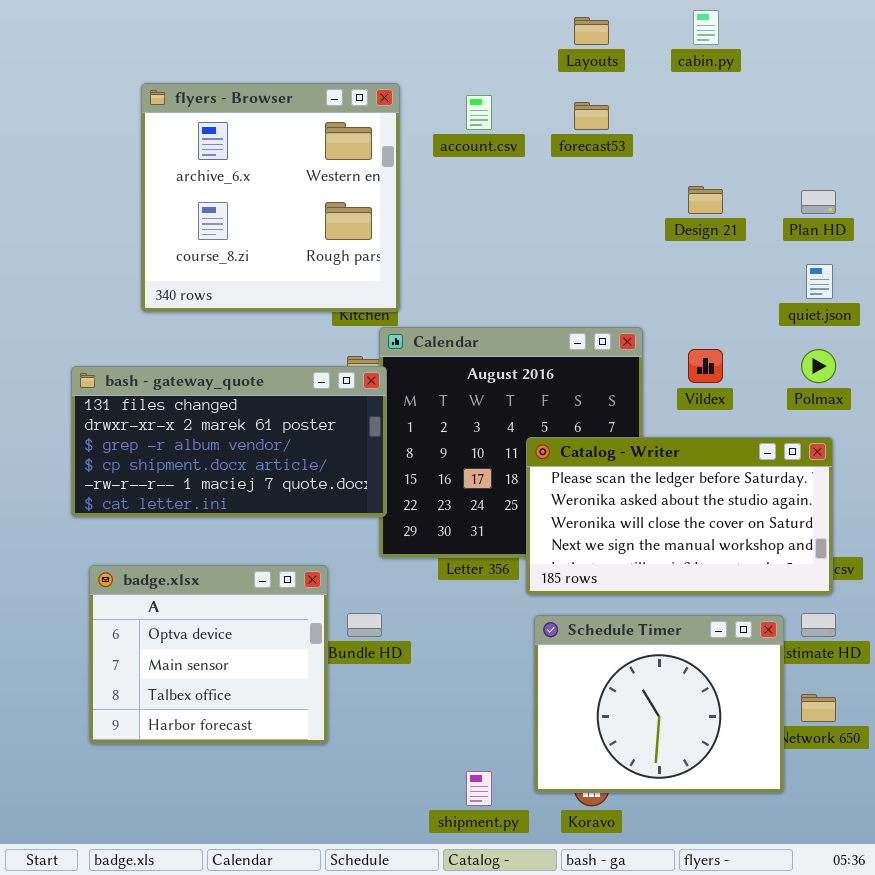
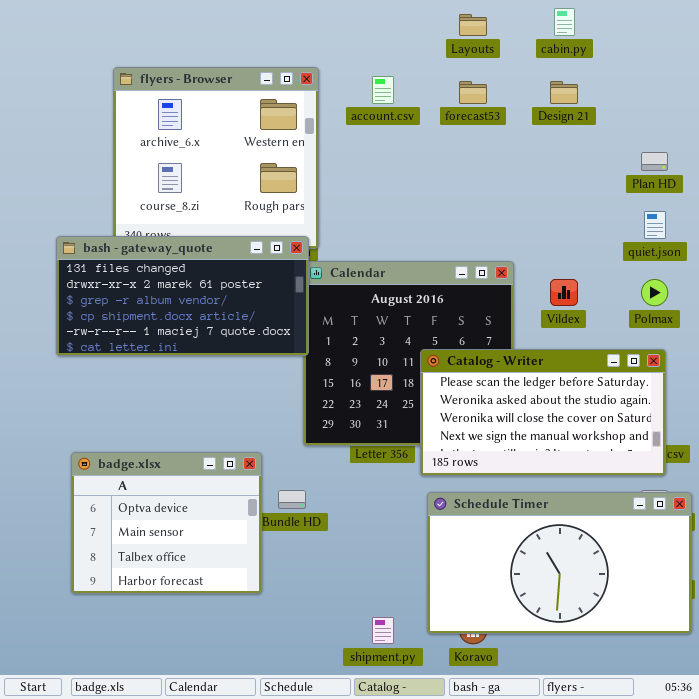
Design 21: [688,186,723,214] -> [550,81,578,104], moved
bash - gateway_quote: [71,366,387,517] -> [56,236,309,356], moved
Schedule Timer: [534,615,784,793] -> [427,492,692,634], resized

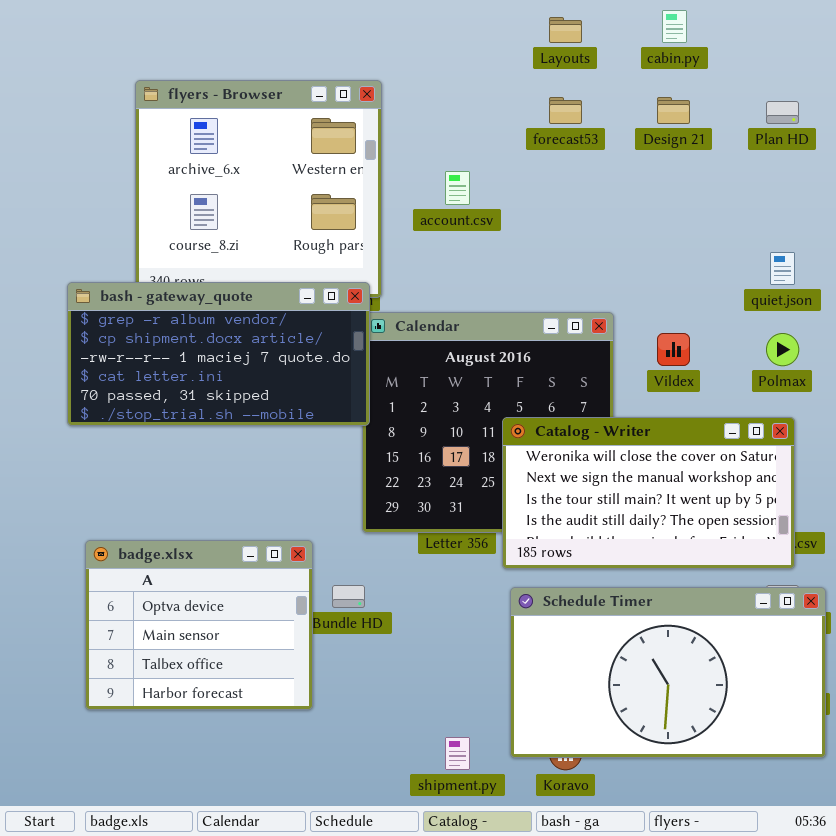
account.csv: [372,76,394,104] -> [445,171,470,205], moved
Plan HD: [641,152,668,171] -> [766,101,799,124], moved
bash - gateway_quote: [56,236,309,356] -> [67,282,370,426], scrolled down 2 rows
Catalog - Writer: [420,349,666,476] -> [502,417,795,569], scrolled down 2 rows

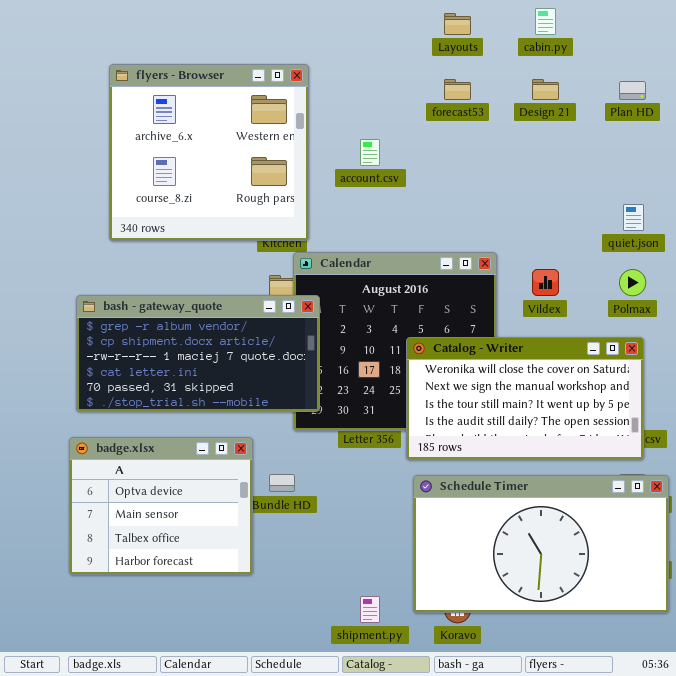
bash - gateway_quote: [67,282,370,426] -> [76,295,320,412], moved

